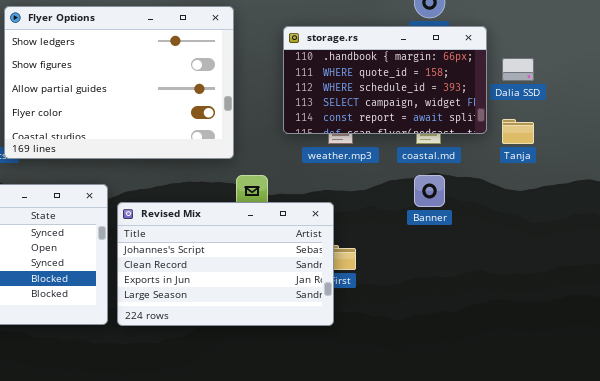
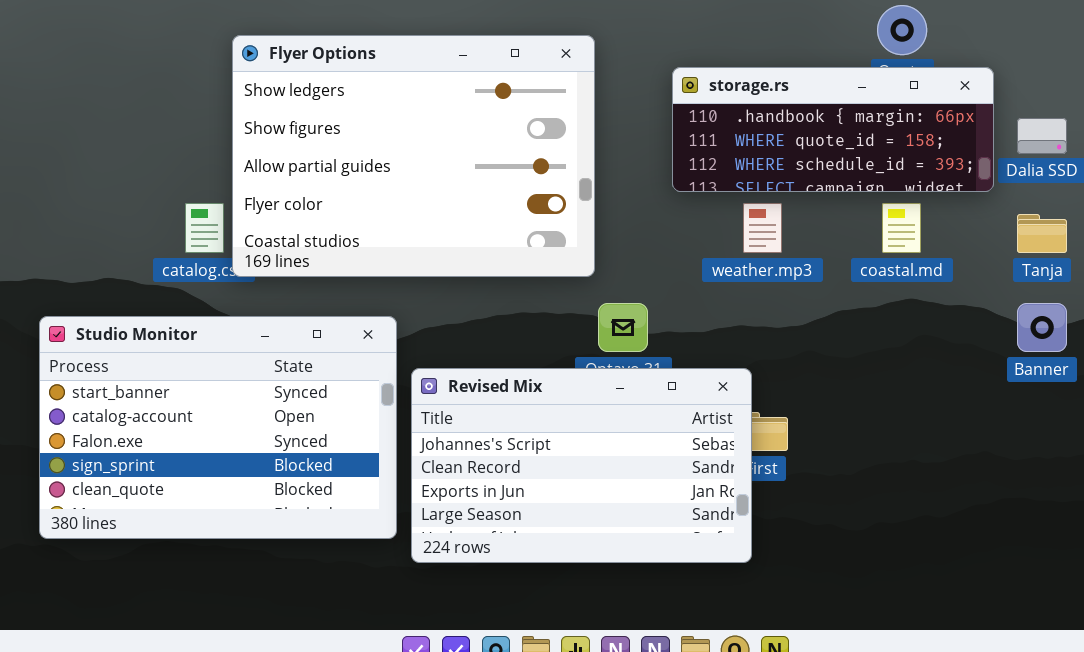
storage.rs: [283,26,487,134] -> [672,67,994,192], resized
Banner: [414,175,445,207] -> [1017,303,1067,352], moved
Revised Mix: [117,202,334,326] -> [411,368,752,563], moved

